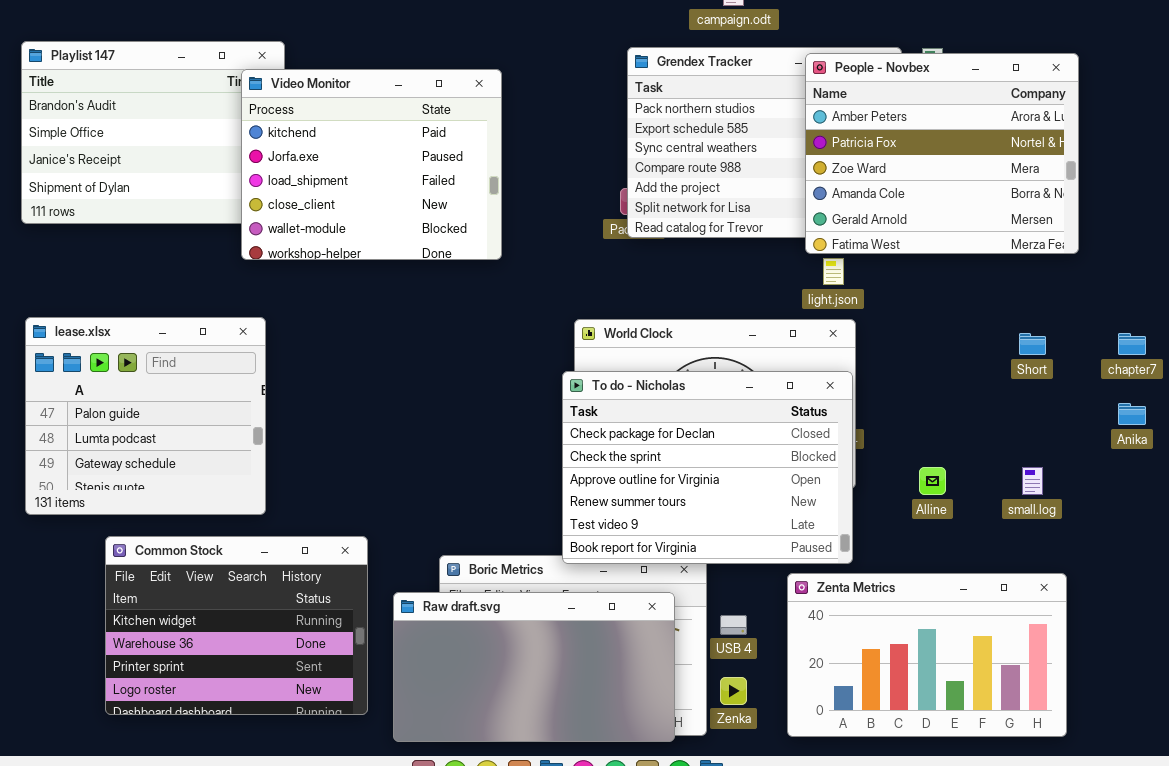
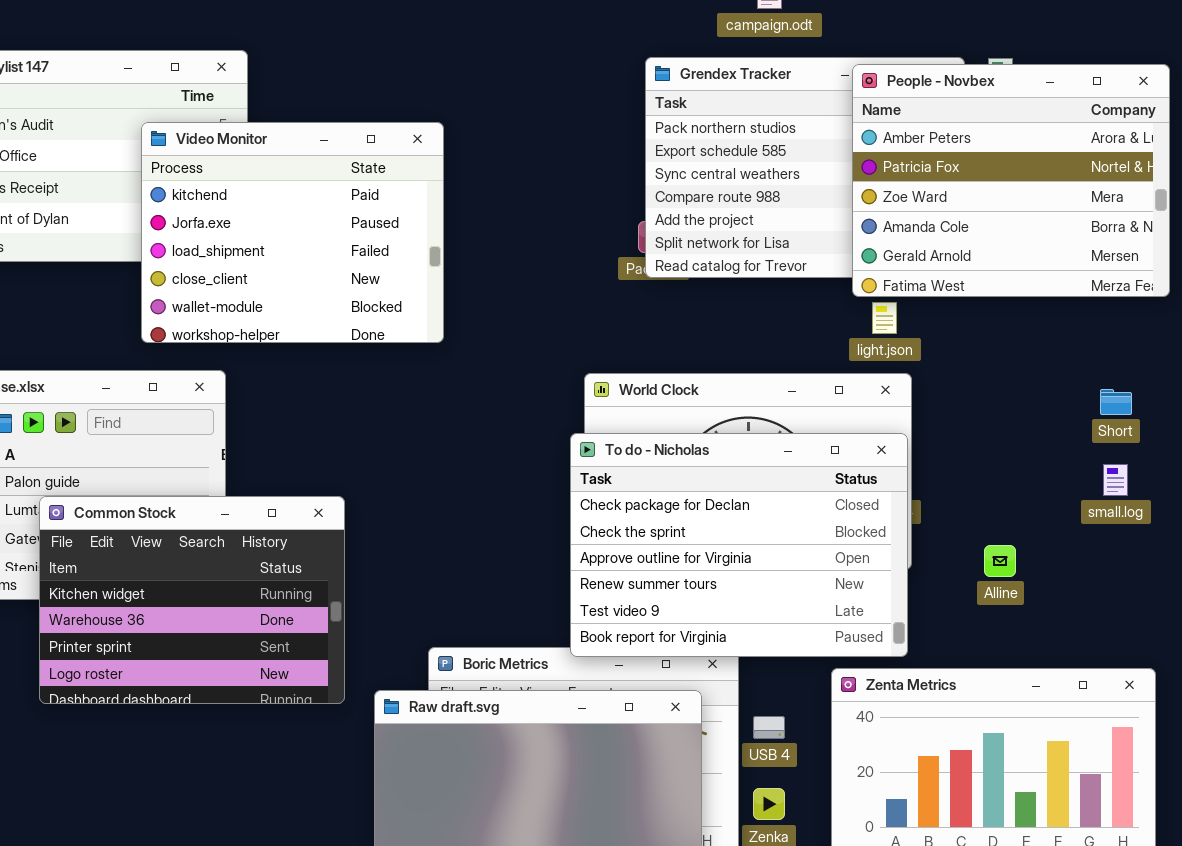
Video Monitor: [241,69,502,260] -> [141,122,444,343], moved
small.log: [1022,467,1043,495] -> [1103,464,1128,496], moved
Common Stock: [105,536,368,715] -> [39,496,345,704], moved

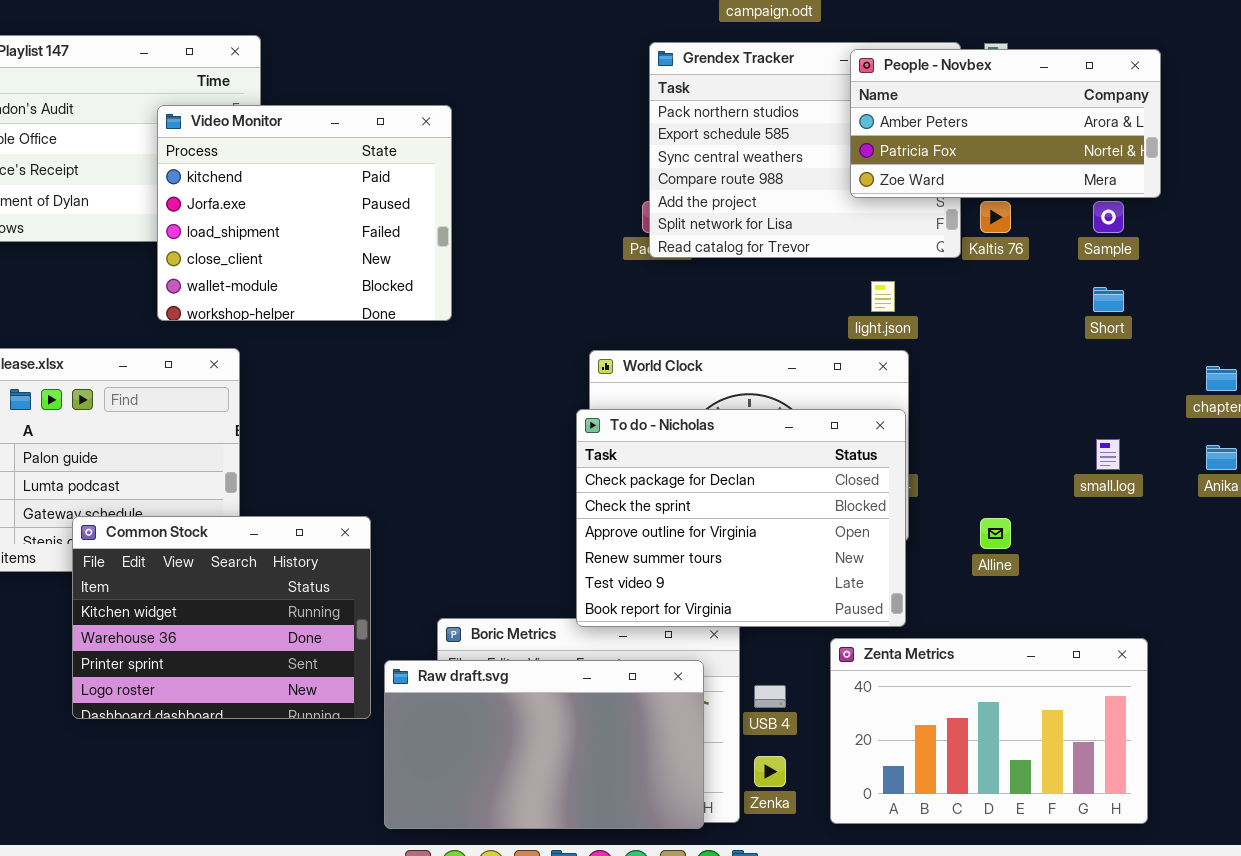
People - Novbex: [852,64,1170,297] -> [850,49,1161,198], resized
Short: [1100,389,1132,415] -> [1093,287,1124,312], moved
Common Stock: [39,496,345,704] -> [72,516,371,719], moved

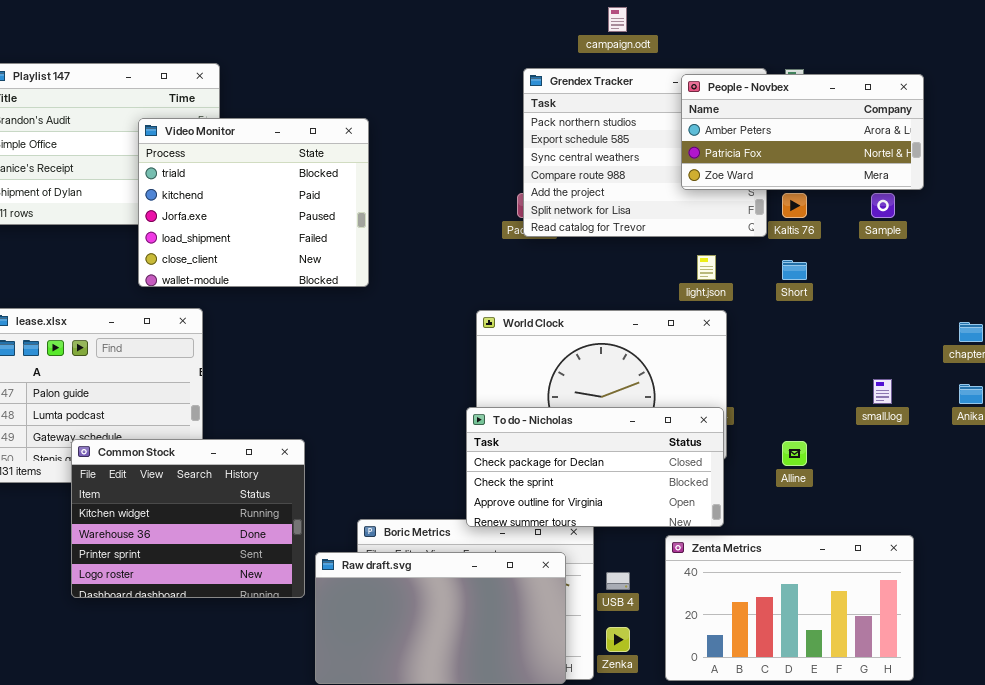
Video Monitor: [157,105,452,321] -> [138,118,369,287], scrolled up 1 row
Short: [1093,287,1124,312] -> [782,260,807,280], moved
To do - Nicholas: [576,409,906,627] -> [466,407,724,527], resized

